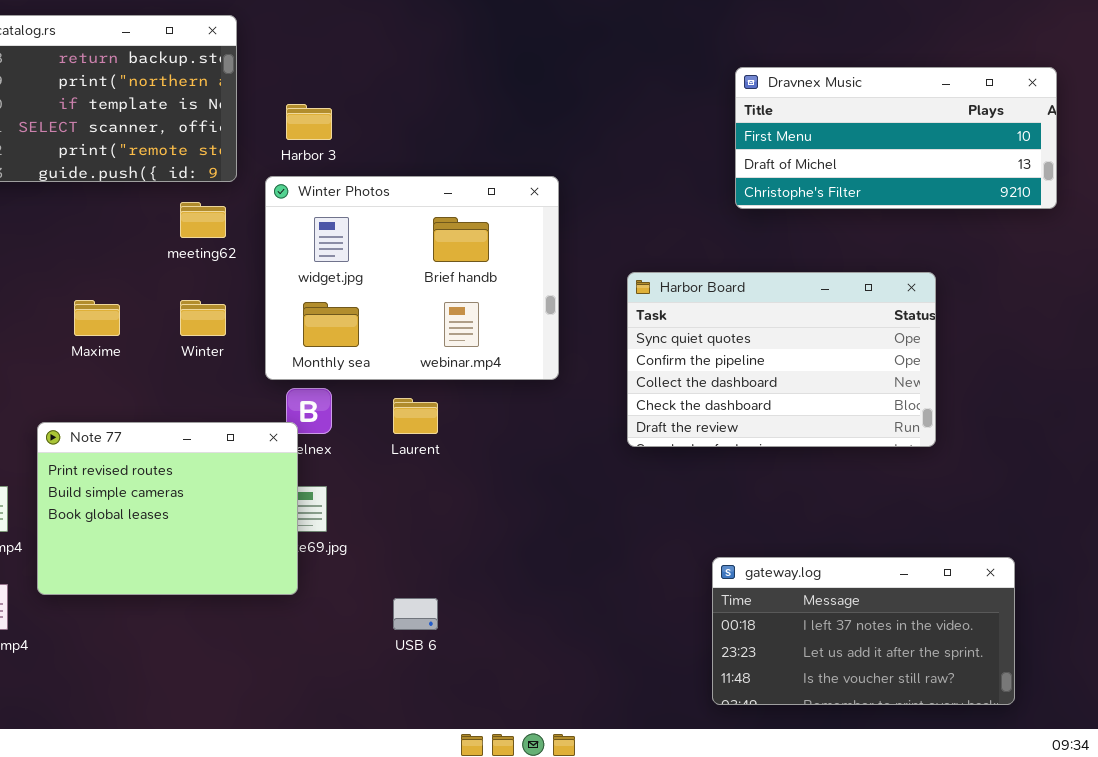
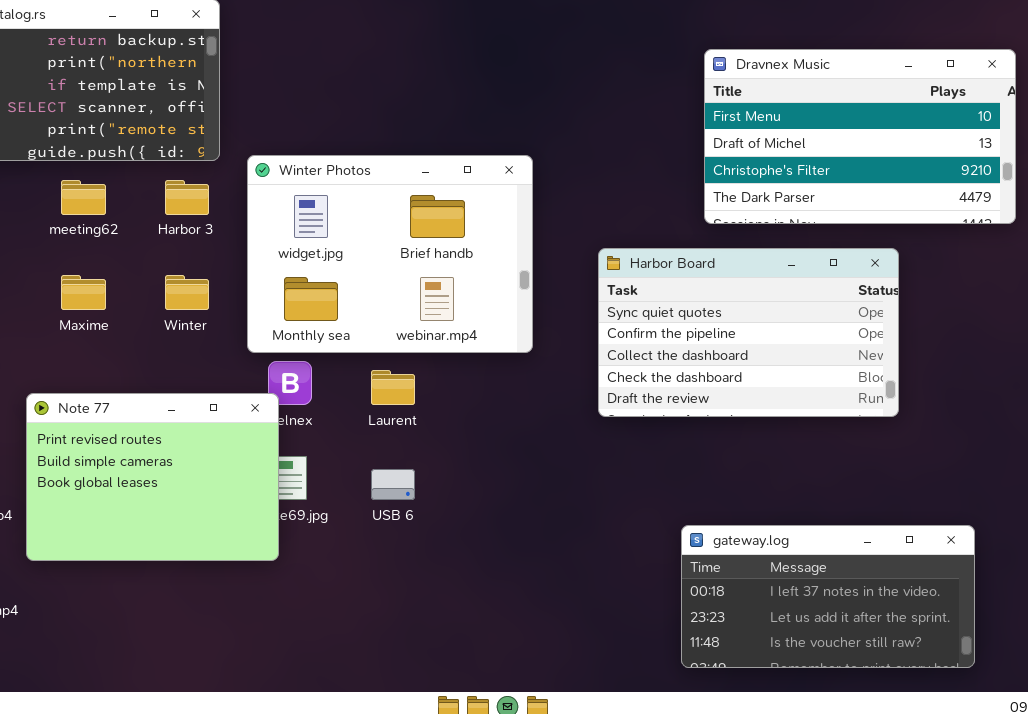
Dravnex Music: [735,67,1057,209] -> [704,49,1016,224], resized
Harbor 3: [286,104,332,140] -> [165,180,209,215], moved
meeting62: [180,202,226,238] -> [61,180,106,215], moved
USB 6: [393,598,438,630] -> [371,469,415,500], moved

